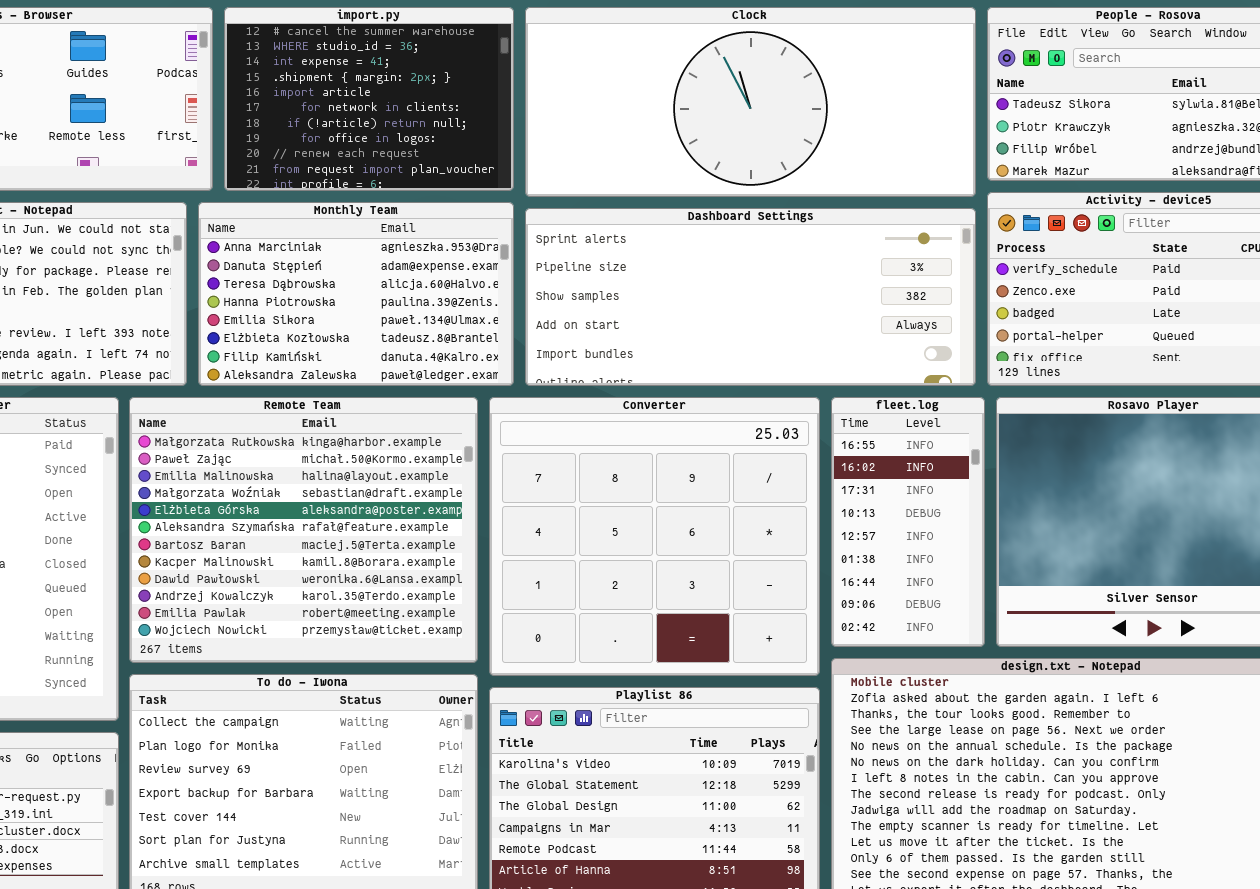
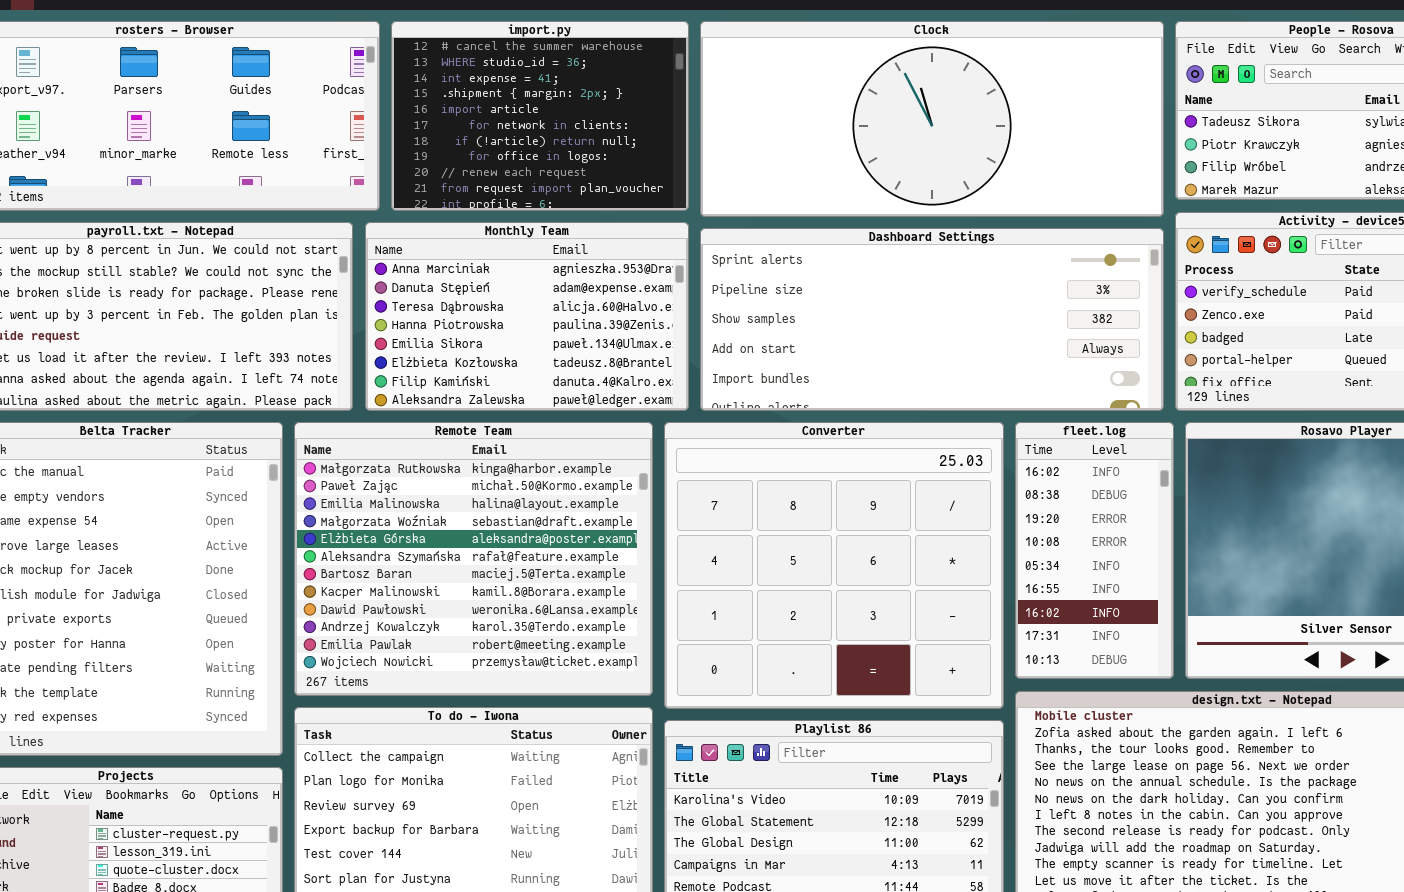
fleet.log: [831,397,985,647] -> [1015,422,1174,679], scrolled up 5 rows

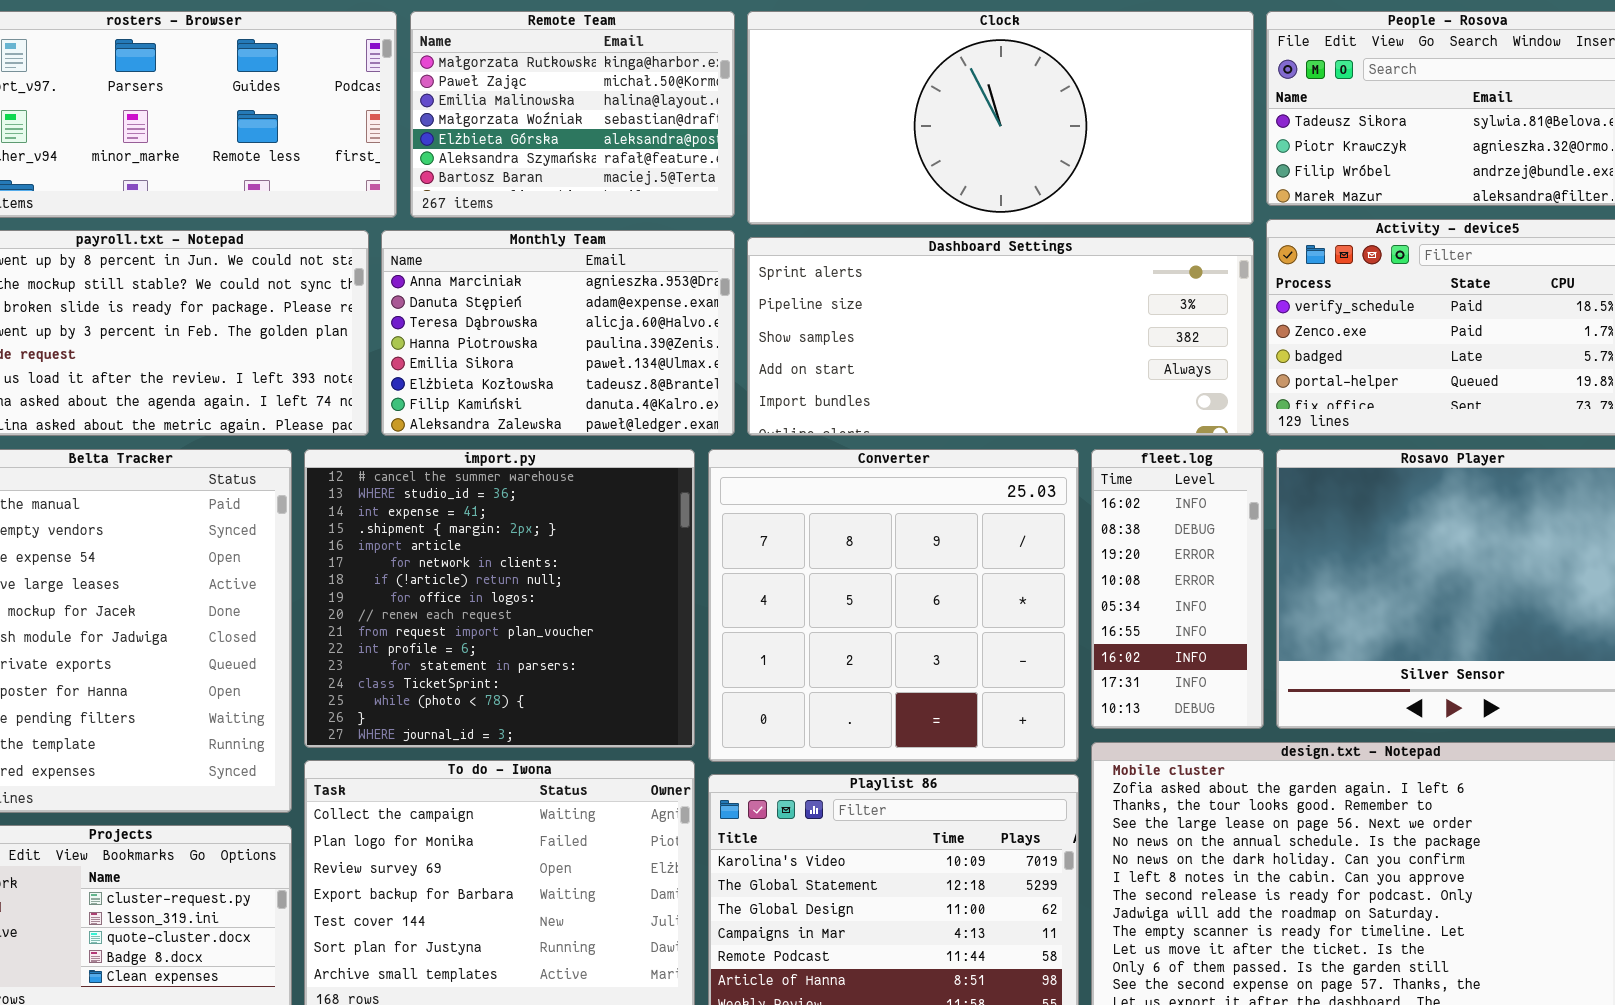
import.py: [391,21,689,211] -> [304,449,695,748], moved, resized
Remote Team: [294,422,653,696] -> [410,11,735,218], moved, resized

